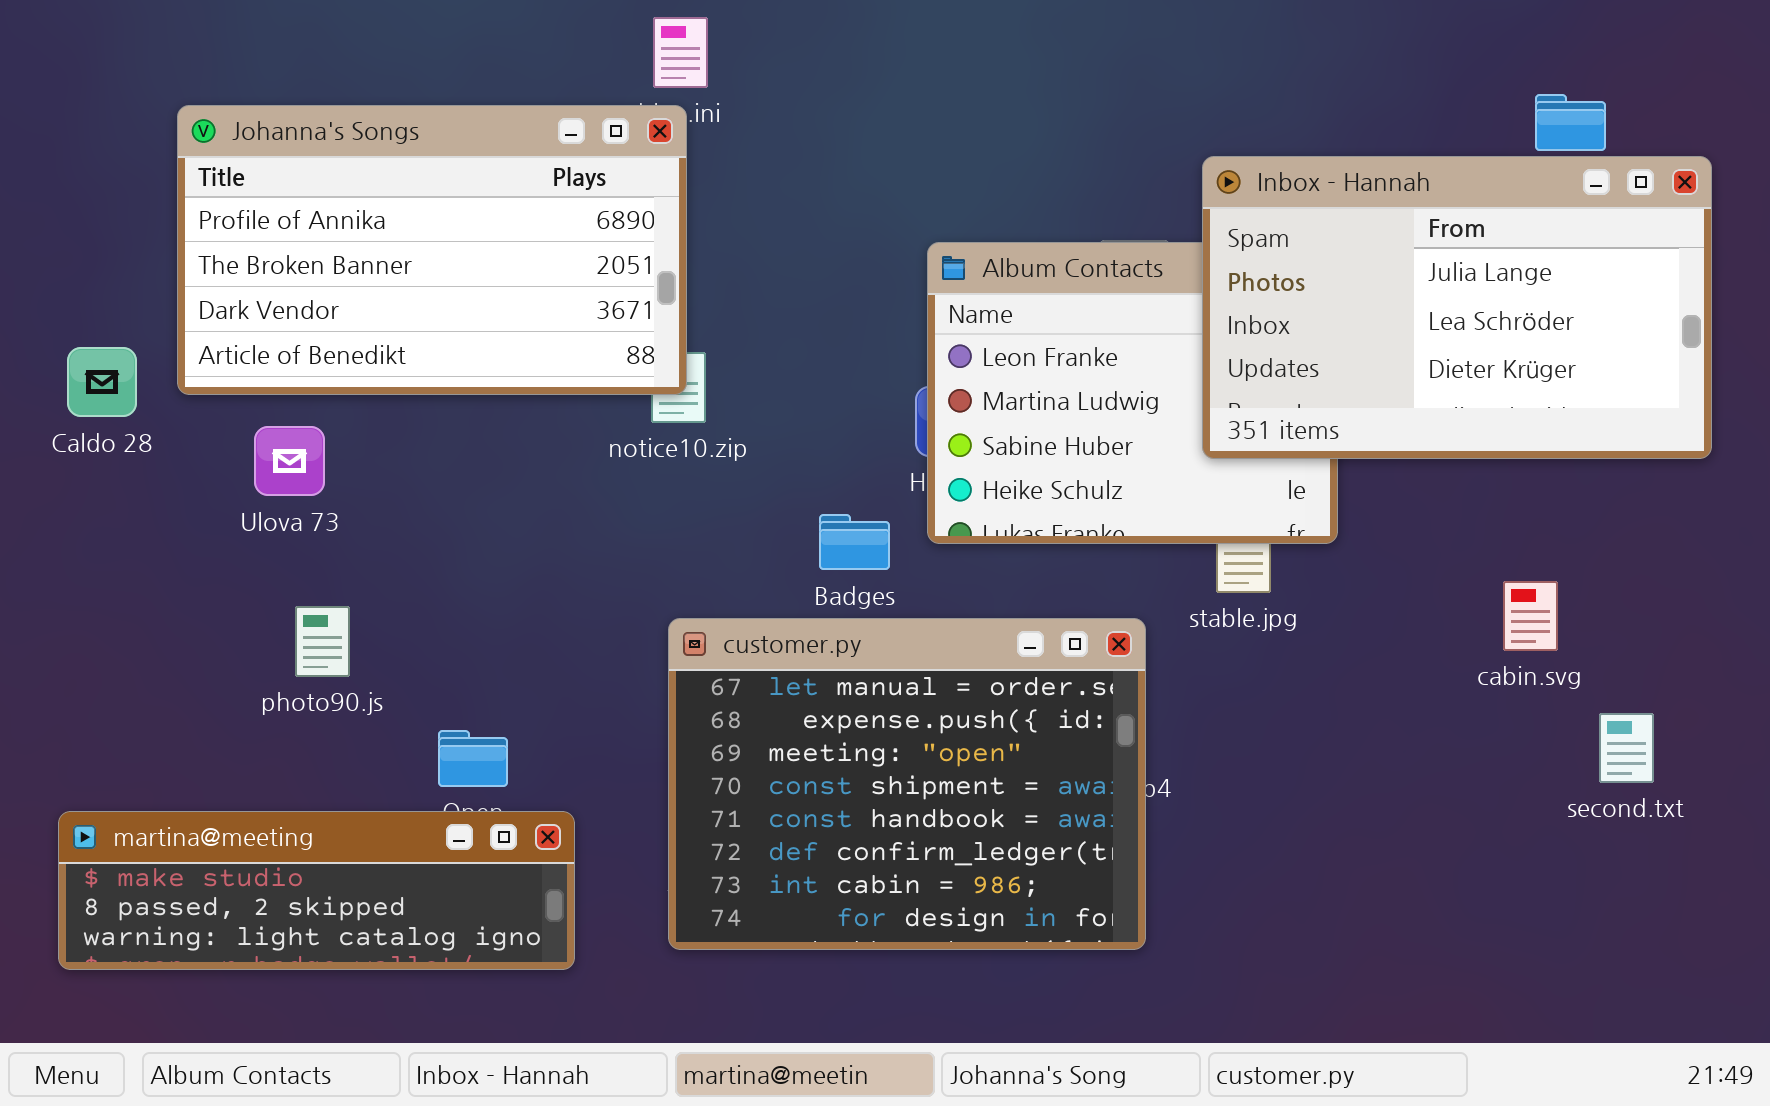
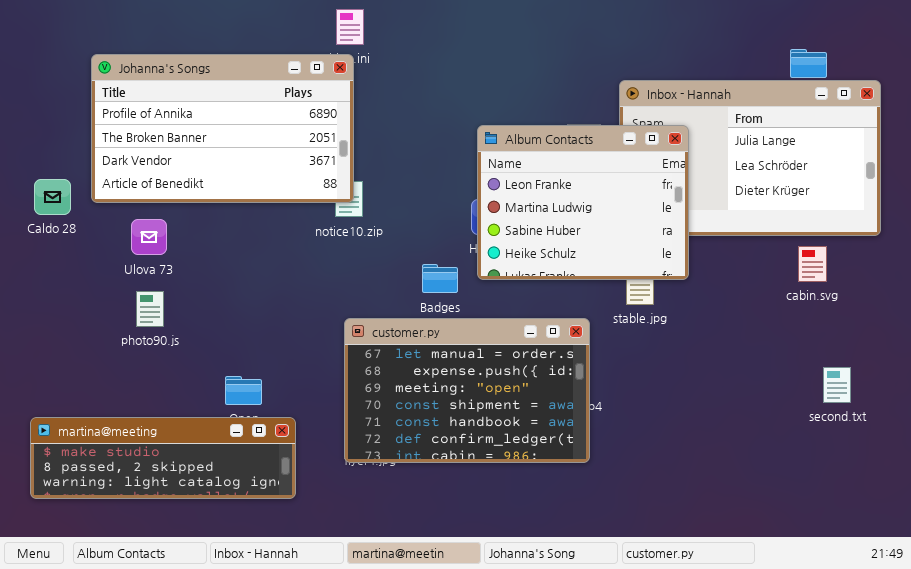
Album Contacts: [927,242,1338,544] -> [477,125,689,280], raised
cabin.svg: [1503,581,1558,651] -> [798,246,827,282], moved
photo90.js: [295,606,350,677] -> [136,291,164,327], moved
customer.py: [668,618,1146,950] -> [344,318,590,463], resized

